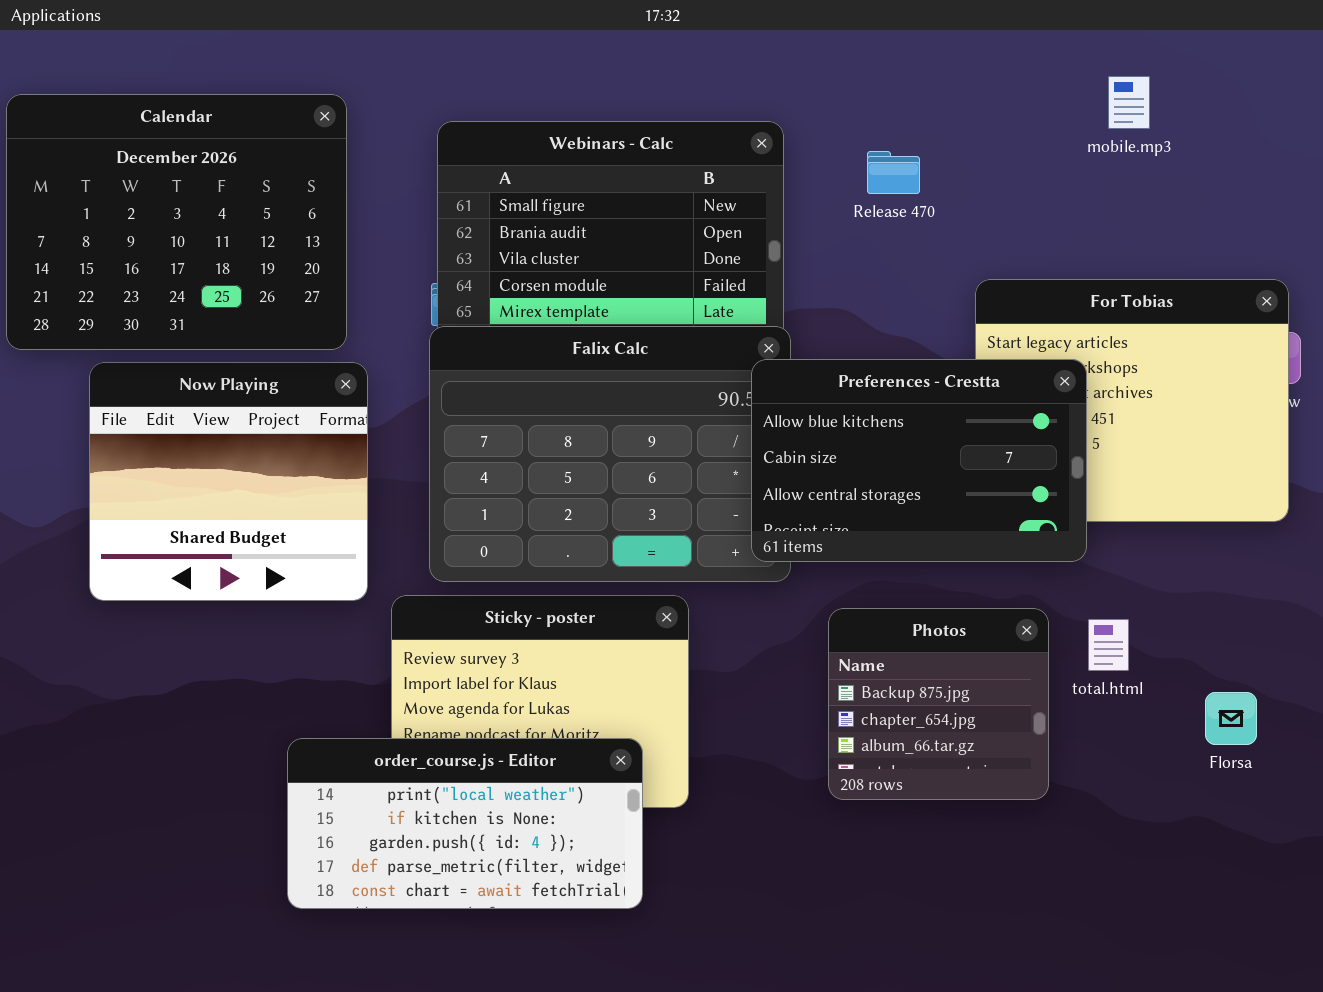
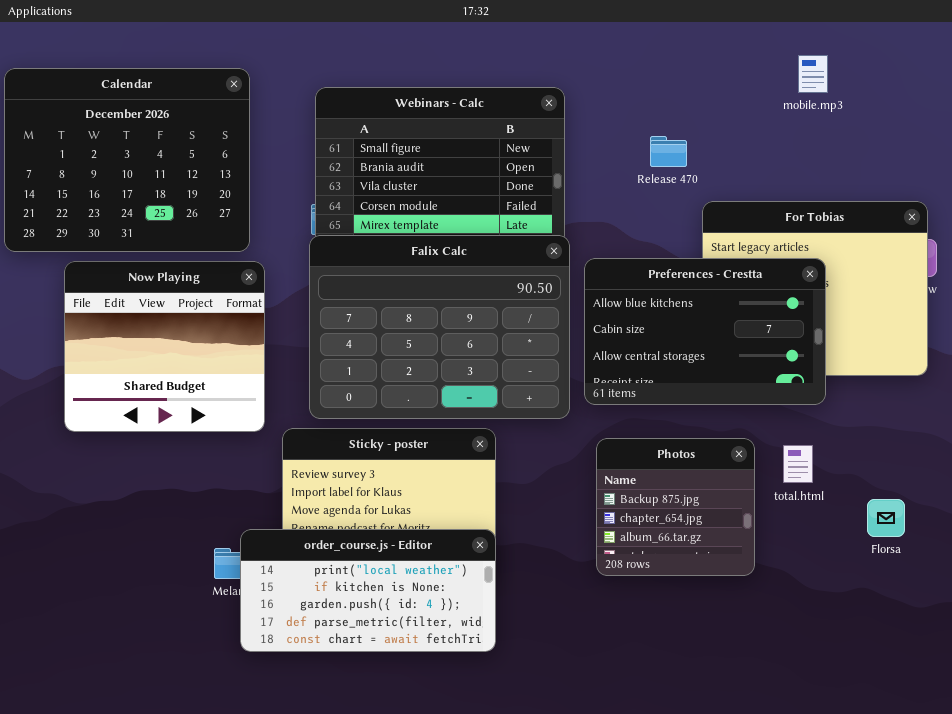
Release 470: [867,151,920,194] -> [650,136,687,167], moved
Preferences - Crestta: [751,359,1087,562] -> [584,258,826,405], moved
order_course.js - Editor: [287,738,643,909] -> [240,529,496,652], moved

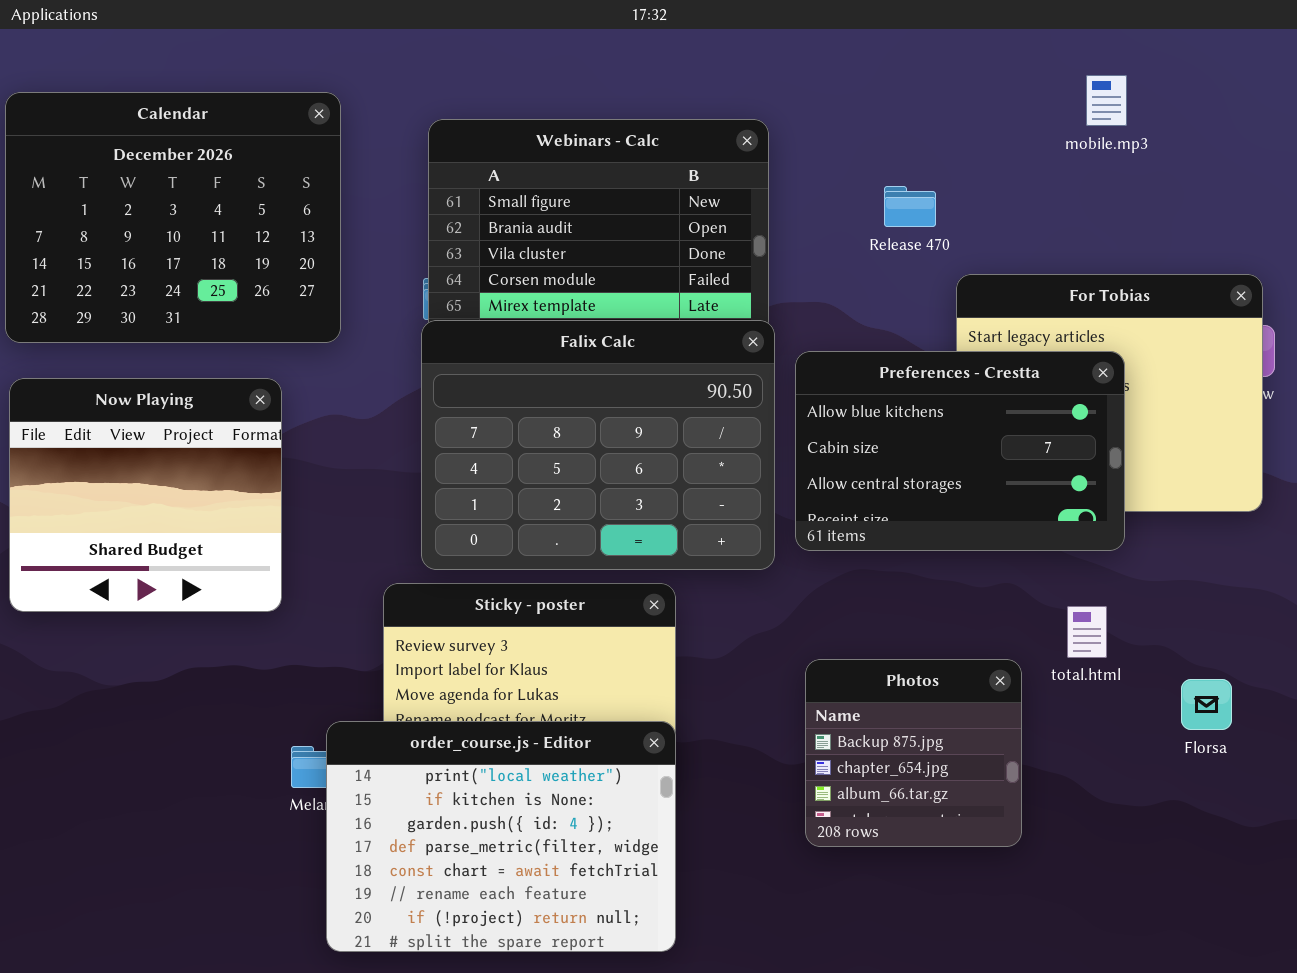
Now Playing: [64,261,265,432] -> [9,378,282,612], moved
Photos: [596,438,755,576] -> [805,659,1022,847], moved
order_course.js - Editor: [240,529,496,652] -> [326,721,676,952], resized

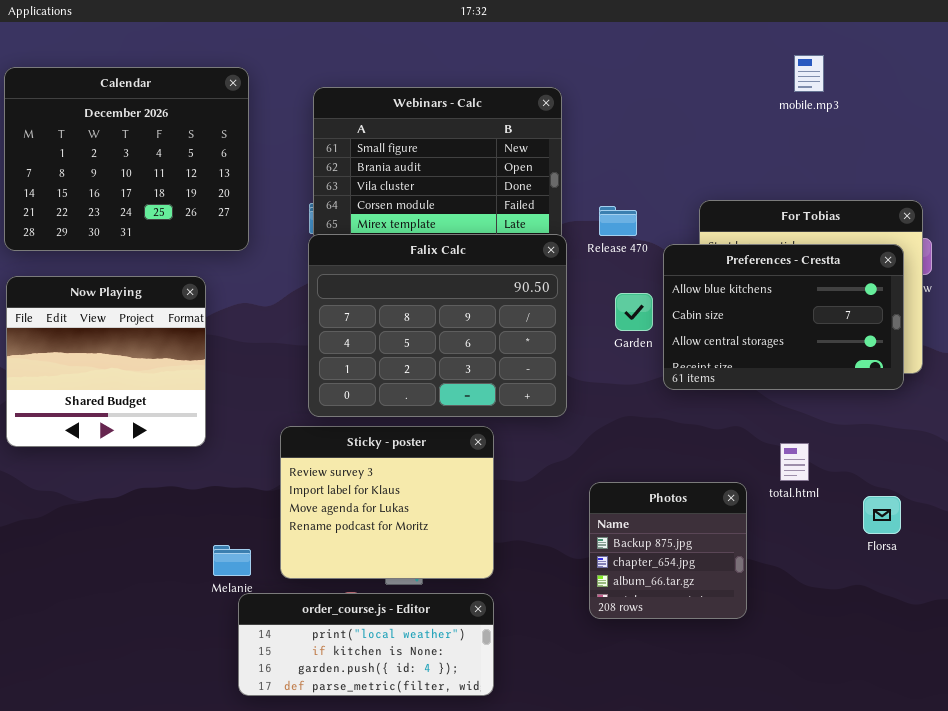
Release 470: [884,186,936,227] -> [599,206,637,236], moved
Preferences - Crestta: [795,351,1125,551] -> [663,244,904,390], moved
order_course.js - Editor: [326,721,676,952] -> [238,593,494,696], resized

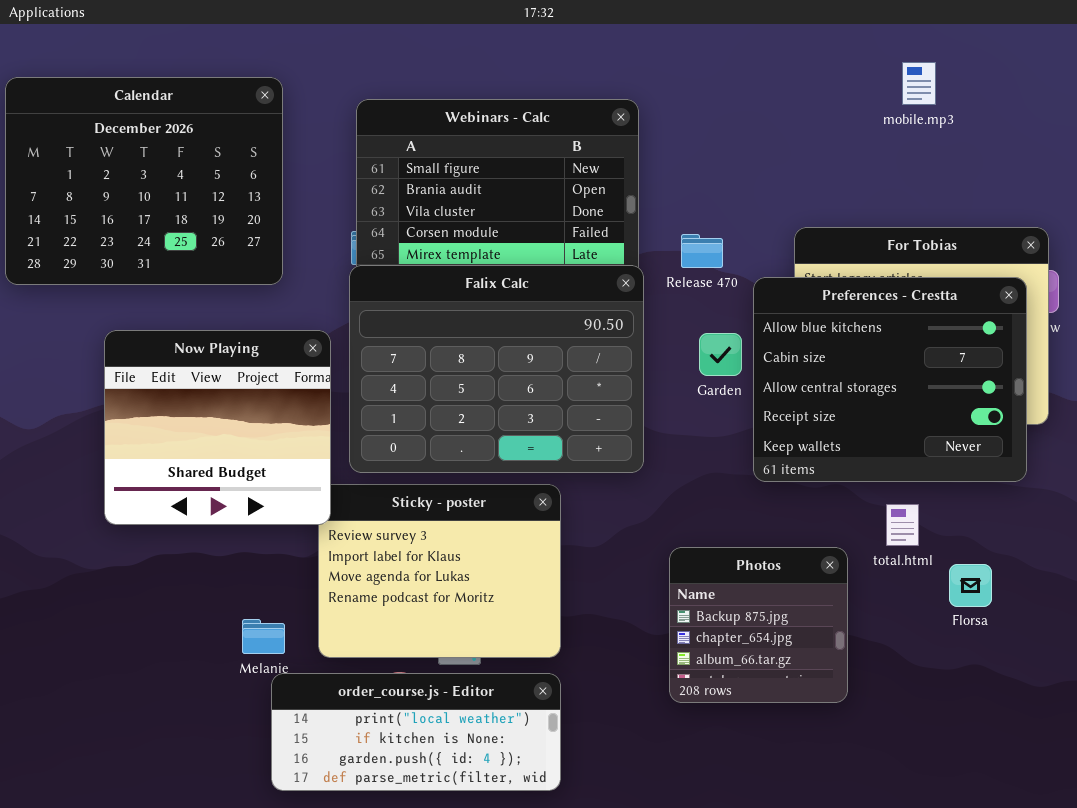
Preferences - Crestta: [663,244,904,390] -> [753,277,1027,482], resized
Now Playing: [6,276,206,447] -> [104,330,331,525], moved
Florsa: [863,496,901,534] -> [949,564,992,607], moved

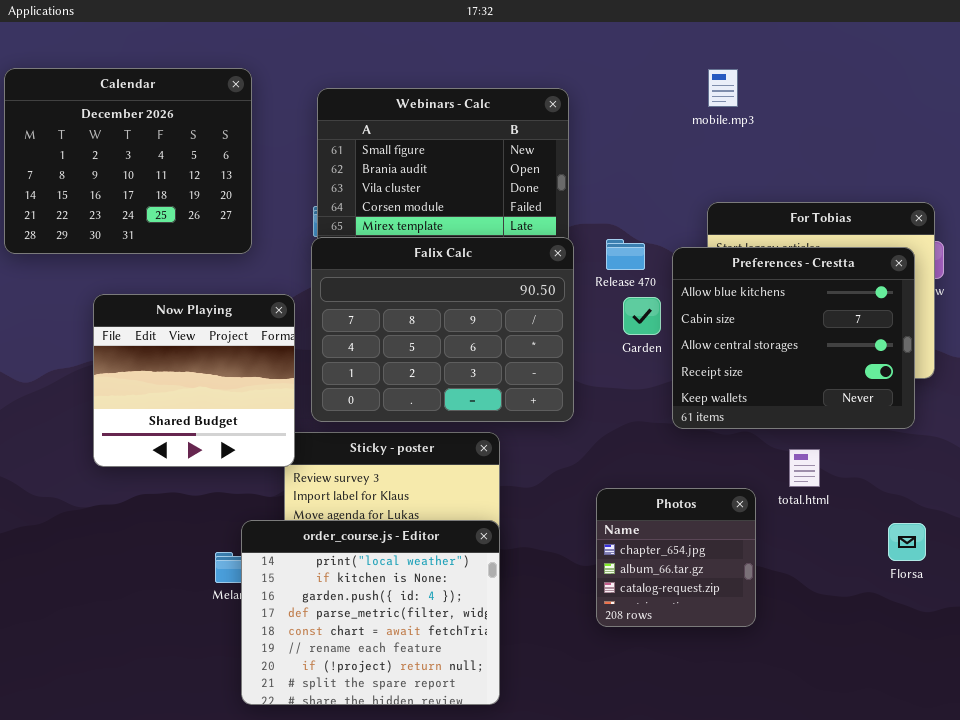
mobile.mp3: [902,62,936,105] -> [708,69,738,107], moved
Release 470: [681,234,723,268] -> [606,239,645,270], moved
Photos: [669,547,848,703] -> [596,488,756,627], scrolled down 1 row
Florsa: [949,564,992,607] -> [888,523,926,561], moved
order_course.js - Editor: [271,673,561,791] -> [241,520,500,705], resized

